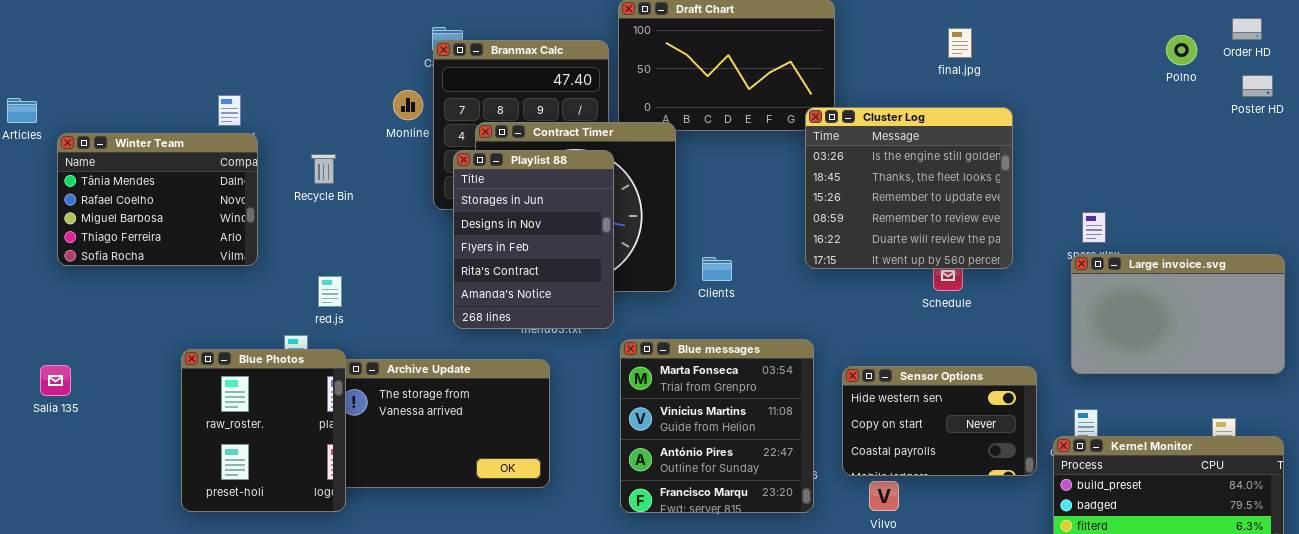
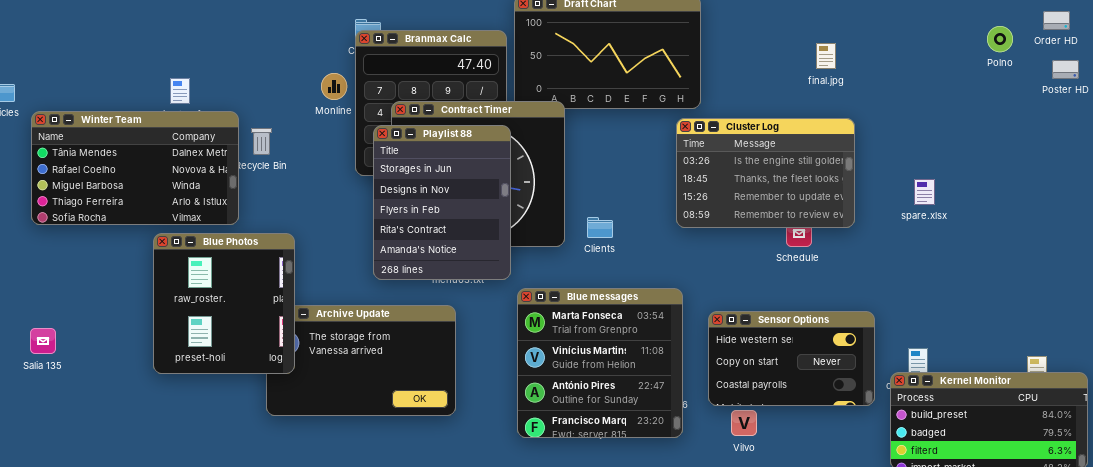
final.jpg: [948,28,972,58] -> [816,43,836,69], moved
Cluster Log: [805,107,1013,269] -> [676,118,855,228], resized
Winter Team: [57,133,258,266] -> [31,111,239,225], resized
Large invoice.svg: [1071,254,1285,374] -> none, closed
Blue Photos: [181,349,346,512] -> [153,233,295,374], moved
Salia 135: [40,365,71,396] -> [30,328,56,354], moved

